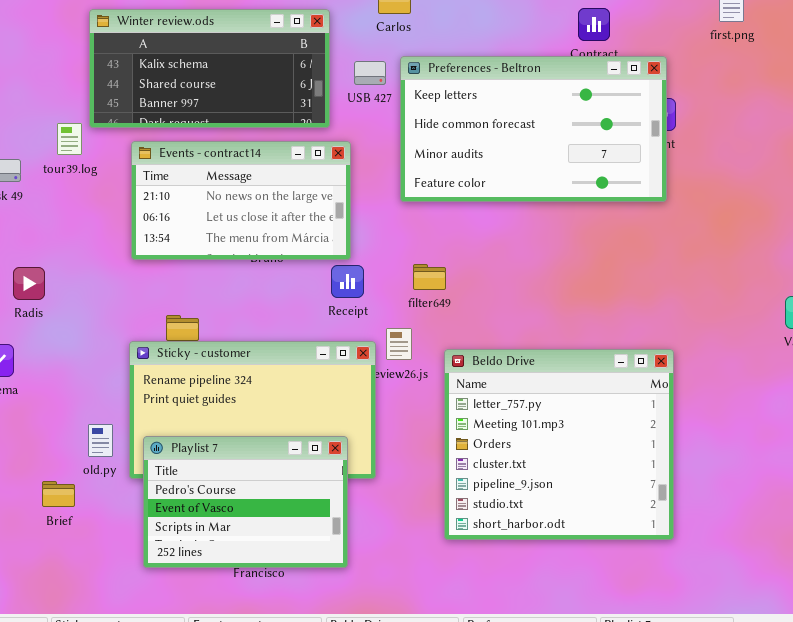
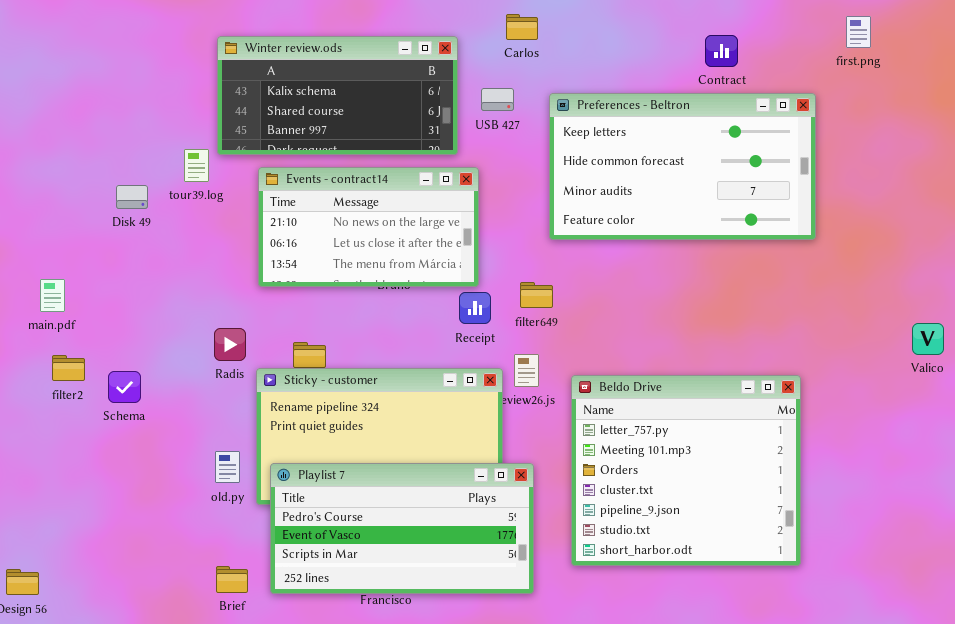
Preferences - Beltron: [400,56,667,202] -> [549,93,816,240], moved
filter649: [413,264,446,290] -> [520,282,553,308], moved
Radis: [13,267,45,300] -> [214,328,246,361], moved
Playlist 7: [143,436,348,568] -> [270,463,534,594], resized
Brief: [42,481,75,507] -> [216,566,248,593], moved

